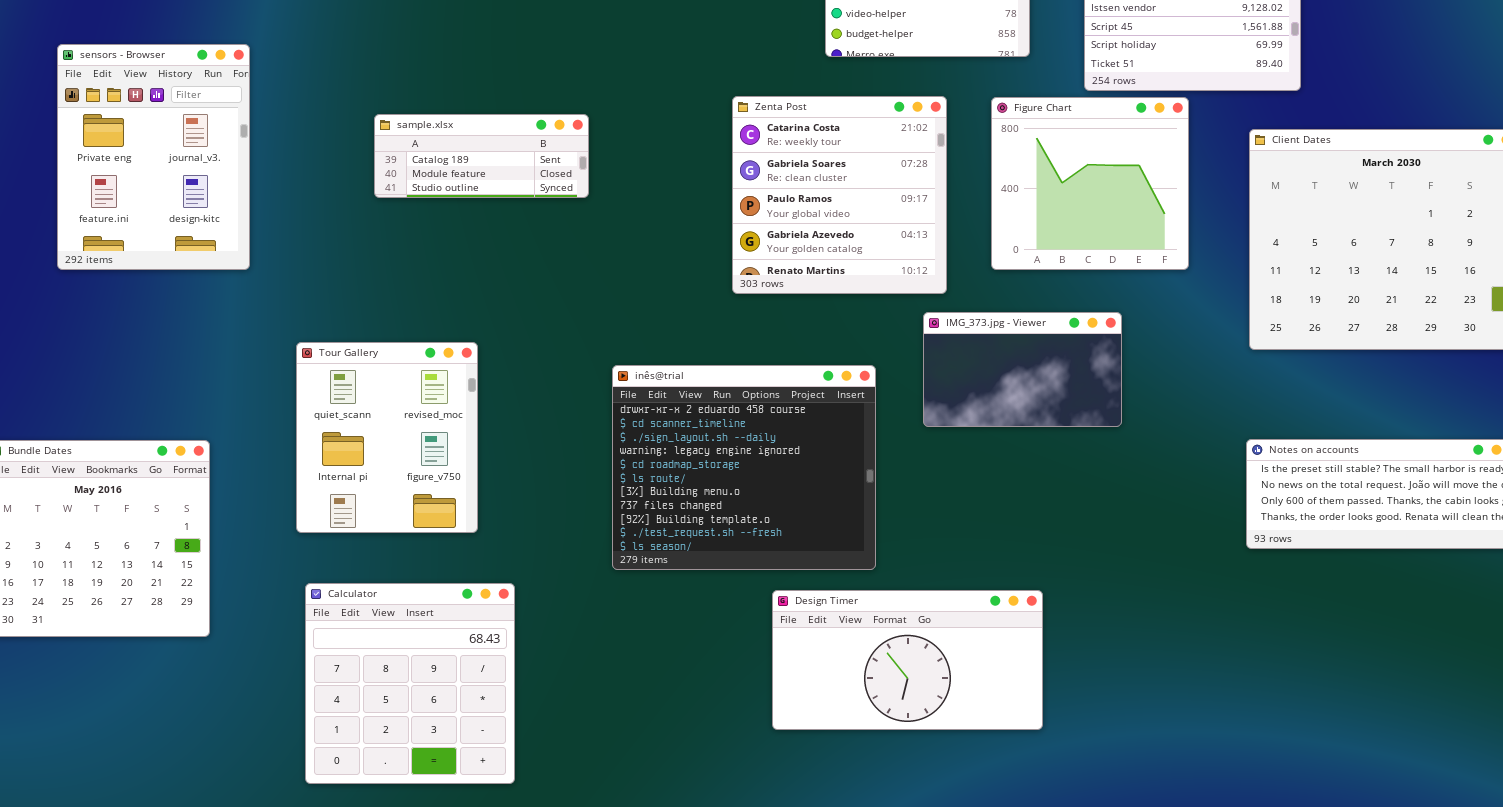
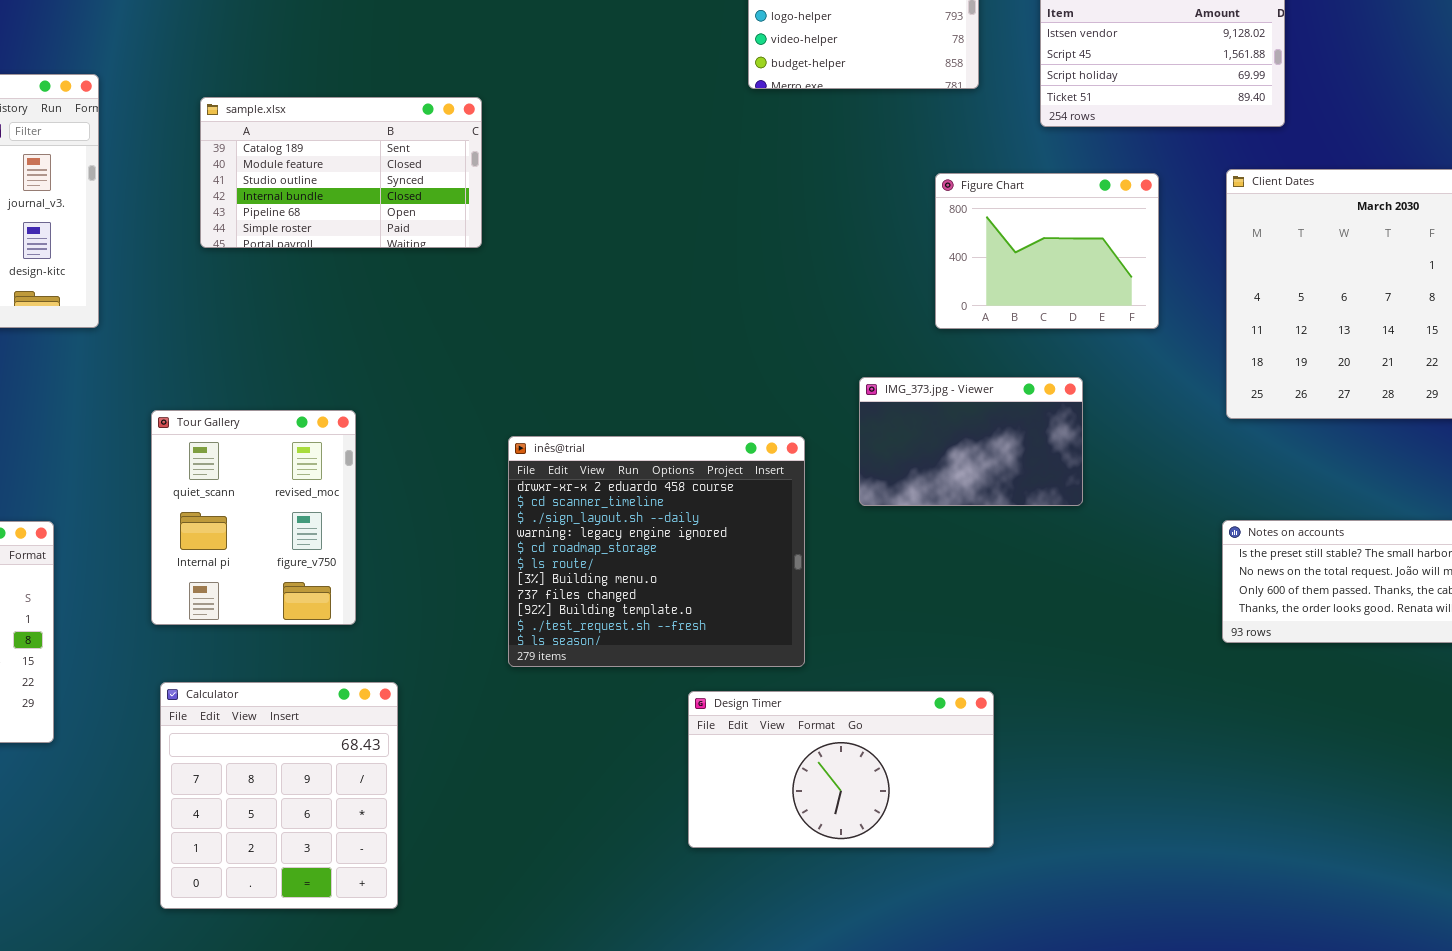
Zenta Post: [732,96,947,294] -> none, closed
Figure Chart: [991,97,1189,270] -> [935,173,1159,329], resized
sample.xlsx: [374,114,589,198] -> [200,97,482,248], resized

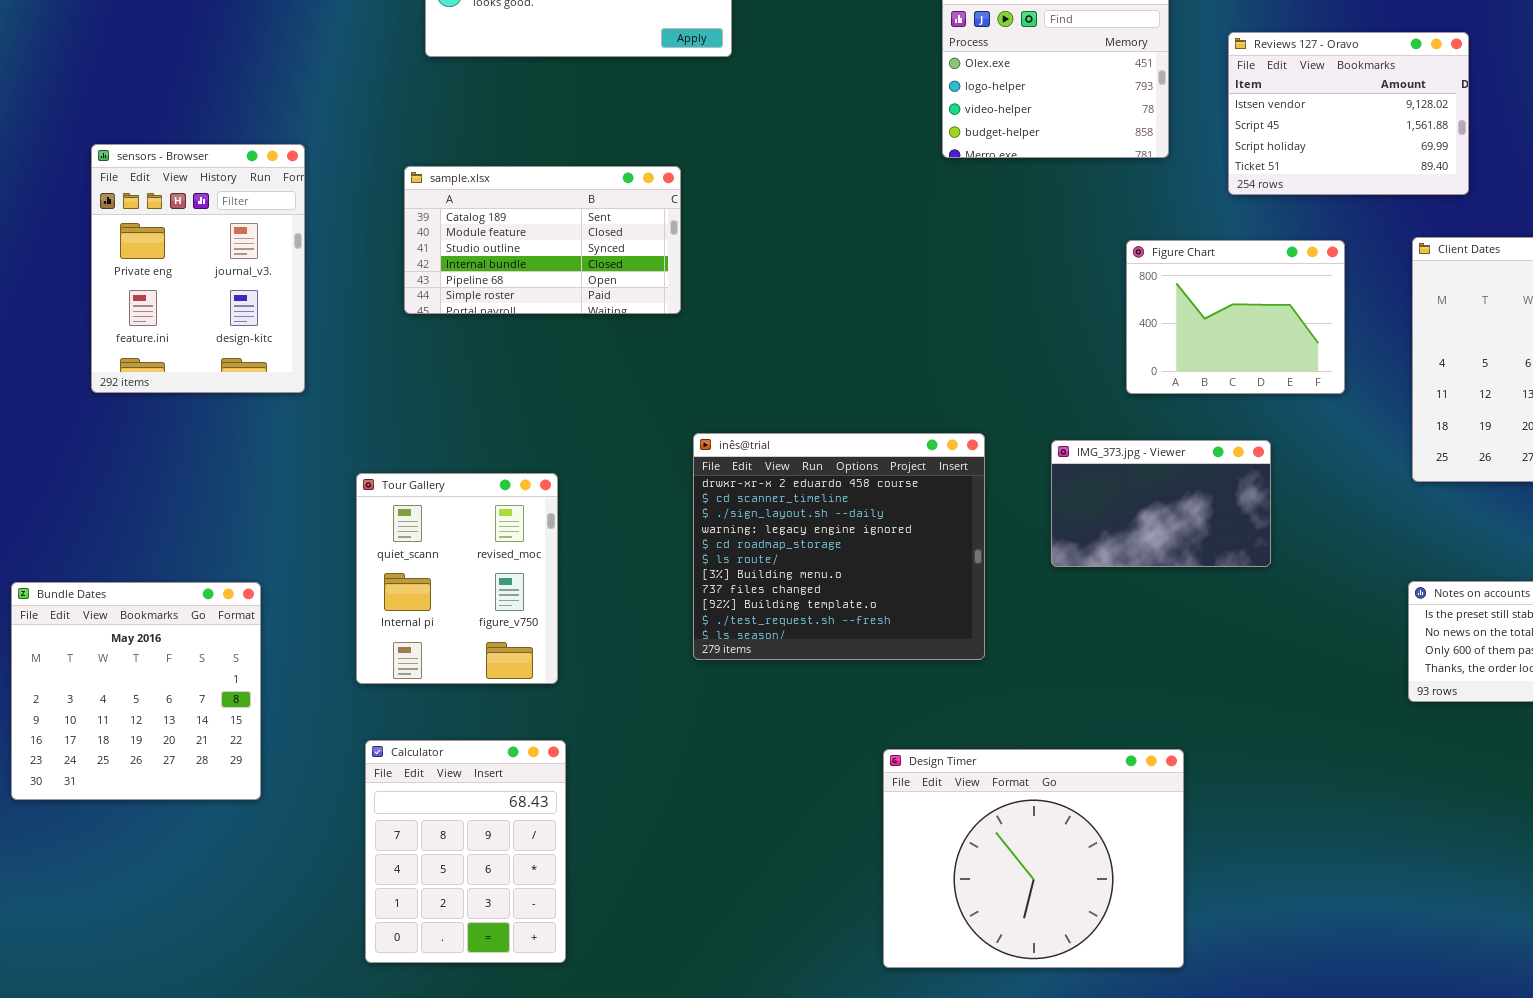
inês@trial: [508,436,805,667] -> [693,433,985,660], moved
Calculator: [160,682,398,909] -> [365,740,566,963], resized
Design Timer: [688,691,994,848] -> [883,749,1184,968], resized

